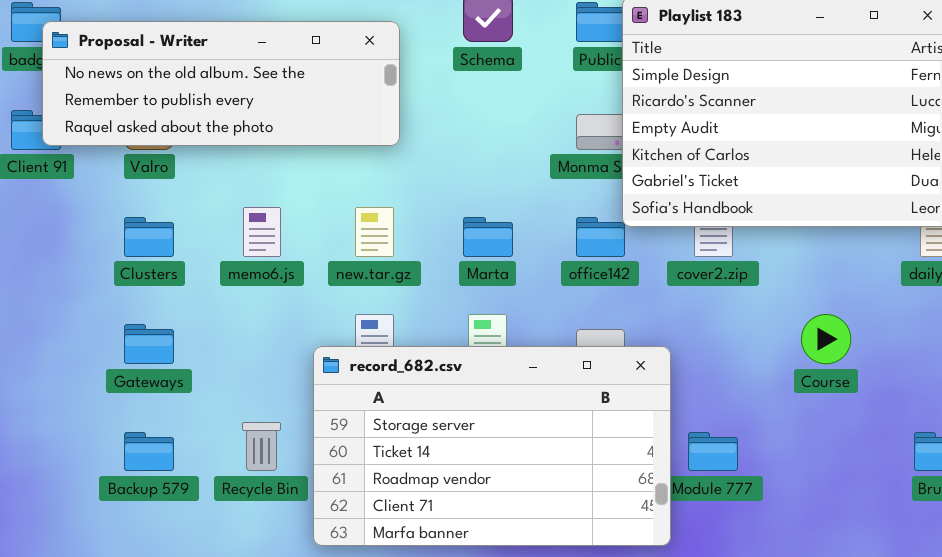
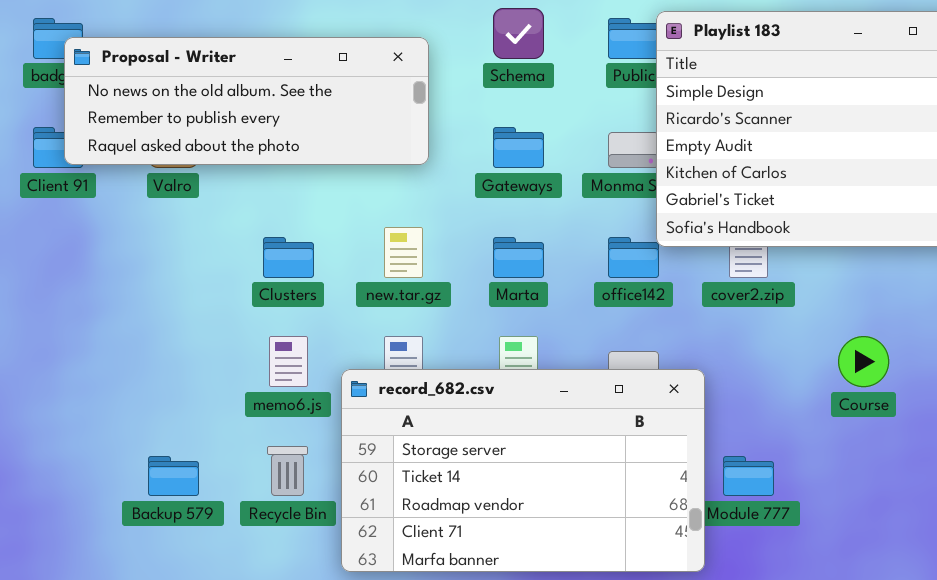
memo6.js: [243,207,281,257] -> [269,336,308,387], moved
Clusters: [124,217,174,257] -> [263,237,314,278], moved
Gateways: [124,324,174,364] -> [493,127,544,168], moved

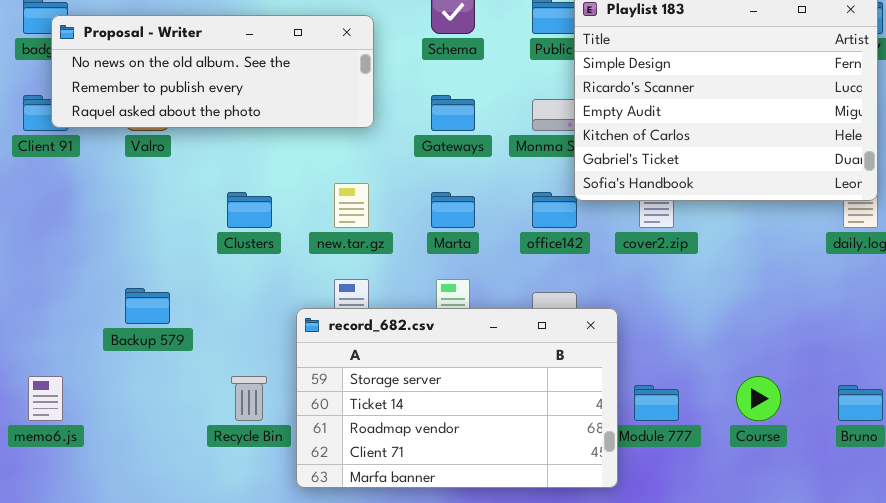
memo6.js: [269,336,308,387] -> [28,376,63,421], moved
Course: [838,336,889,387] -> [736,376,781,421], moved
Backup 579: [148,456,199,496] -> [125,288,170,324], moved

